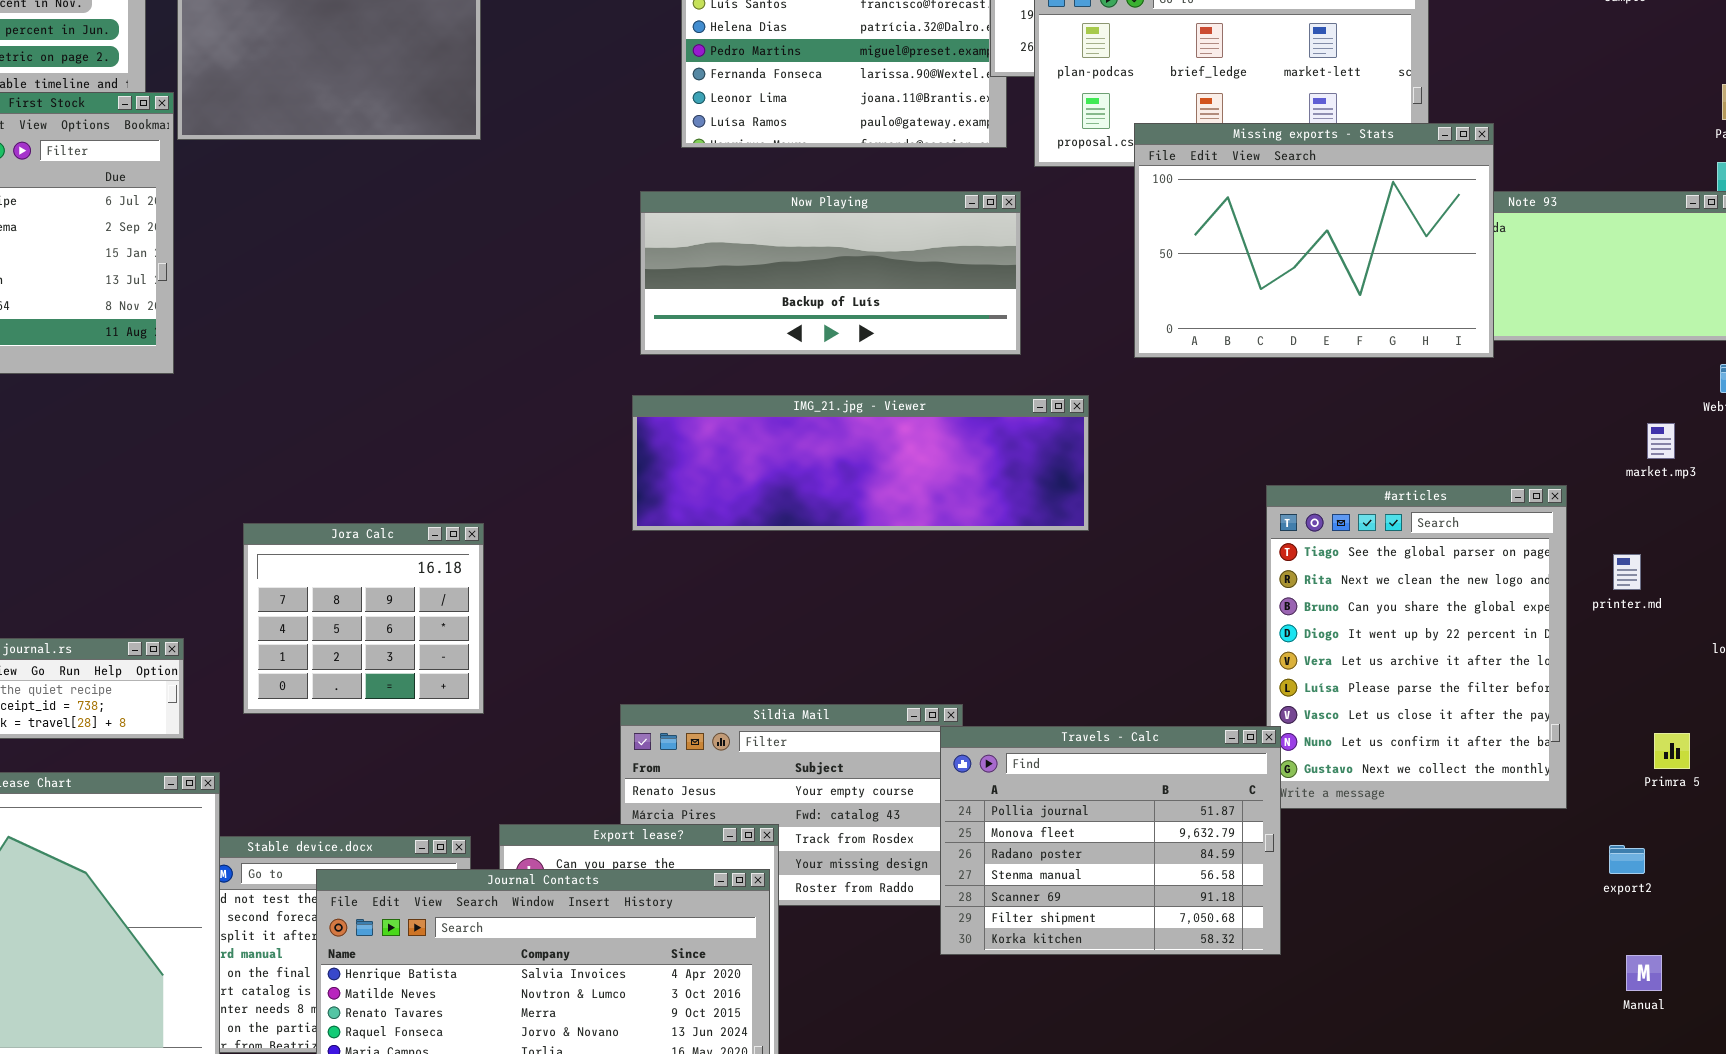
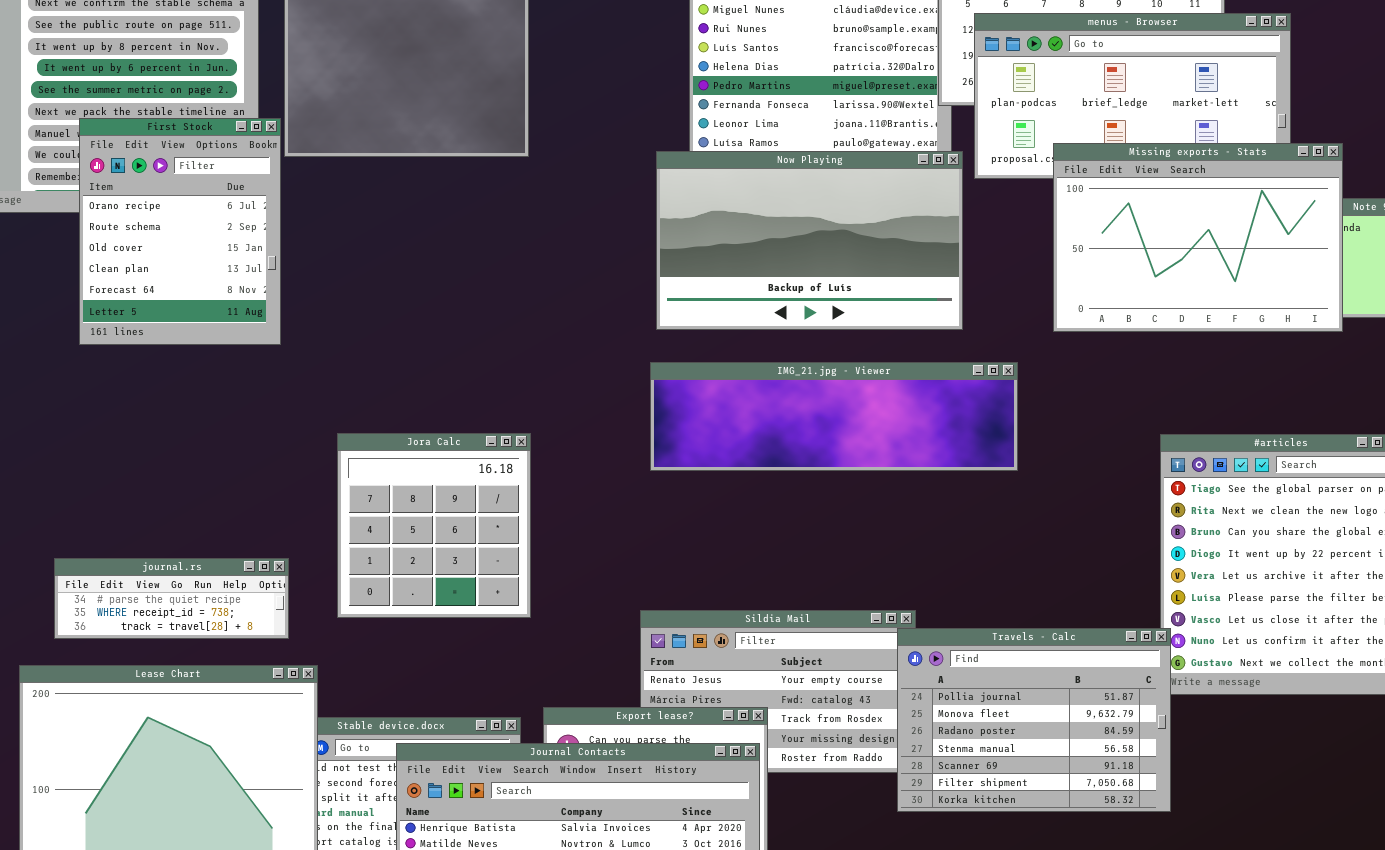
Now Playing: [640,191,1021,355] -> [656,151,963,330], resized
Jora Calc: [243,523,484,714] -> [337,433,531,618], resized

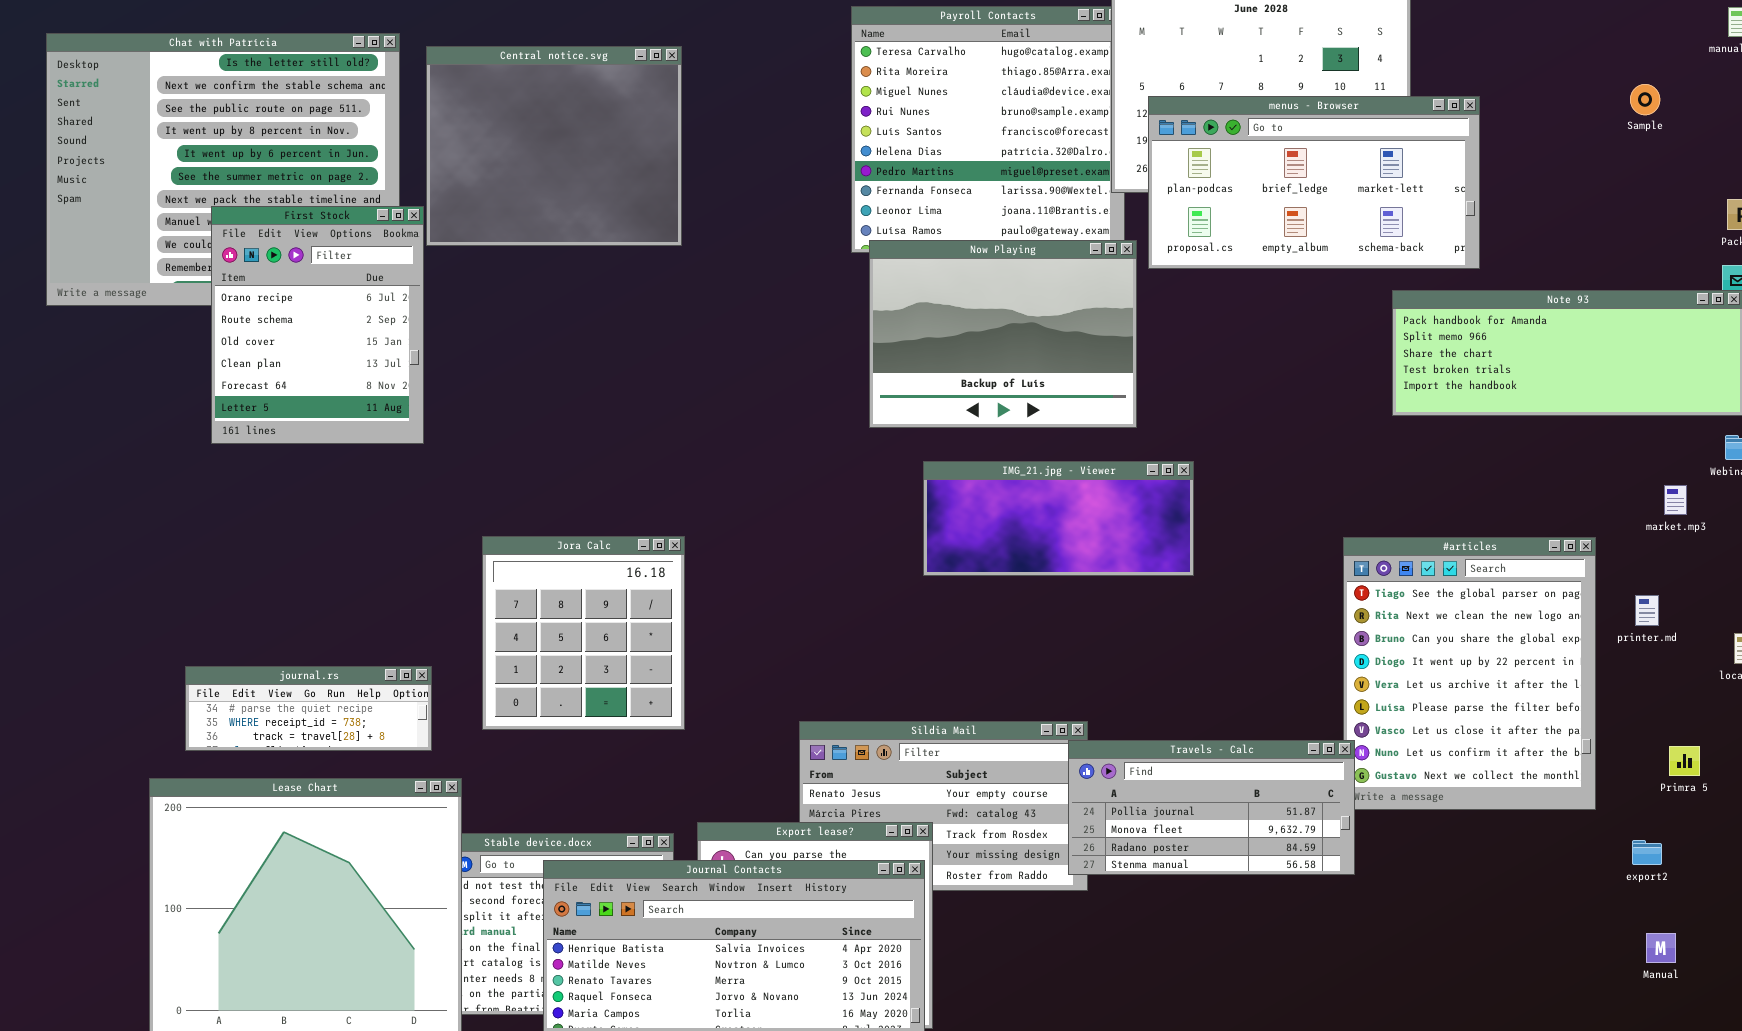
Missing exports - Stats: [1053,143,1343,332] -> none, closed
Now Playing: [656,151,963,330] -> [869,240,1137,428], resized
IMG_21.jpg - Viewer: [650,362,1018,471] -> [923,461,1194,576], resized
Travels - Calc: [897,628,1171,812] -> [1068,740,1355,875], resized

